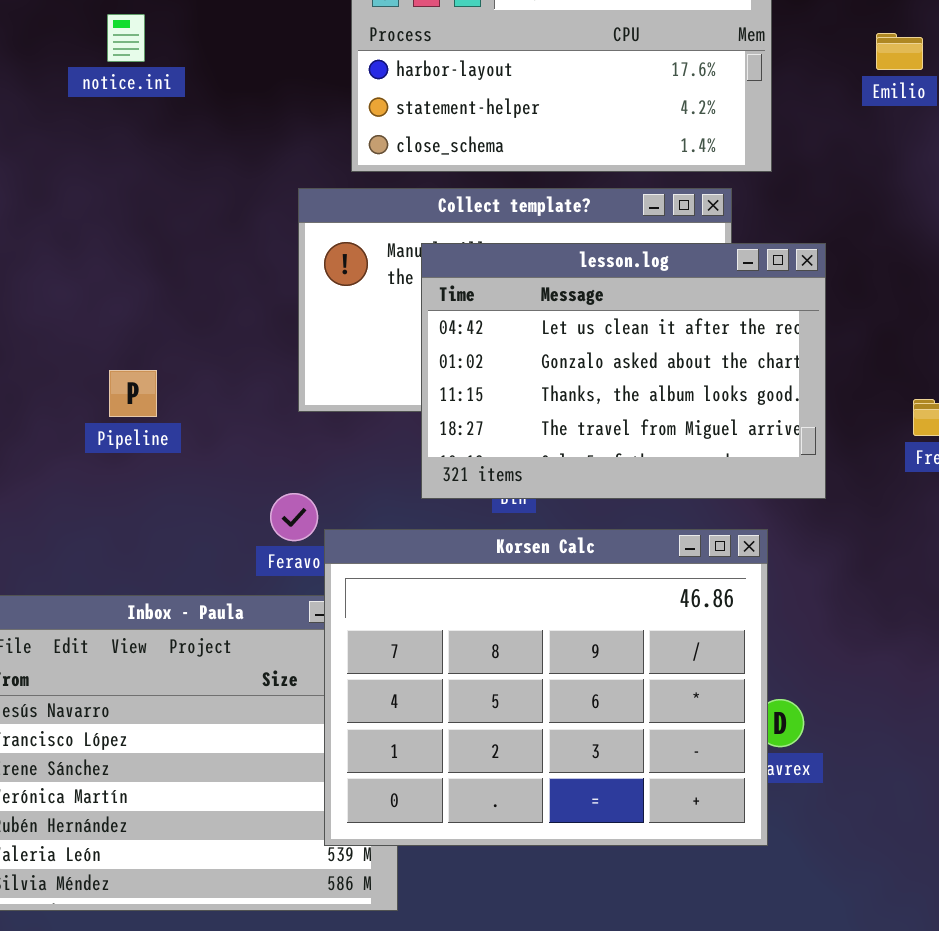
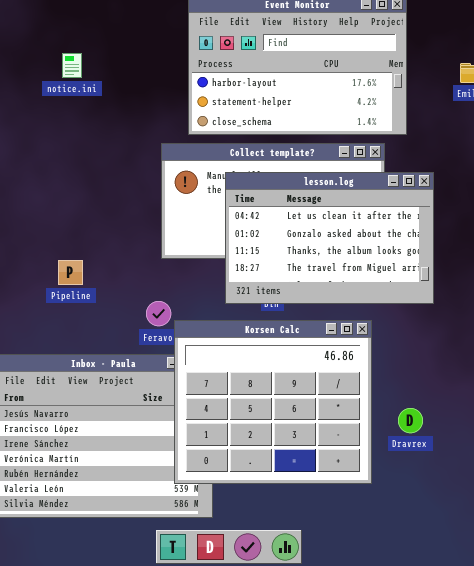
Pipeline: [109,370,157,417] -> [58,260,83,285], moved
Korsen Calc: [324,529,768,846] -> [174,320,372,484], resized

